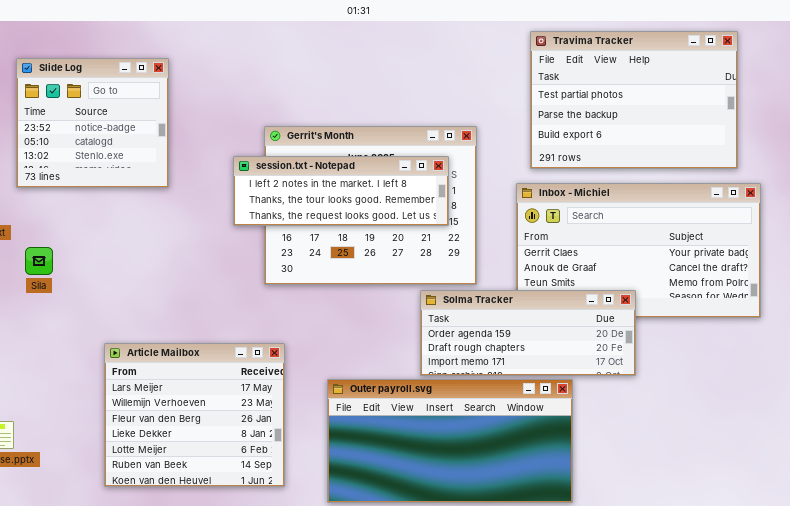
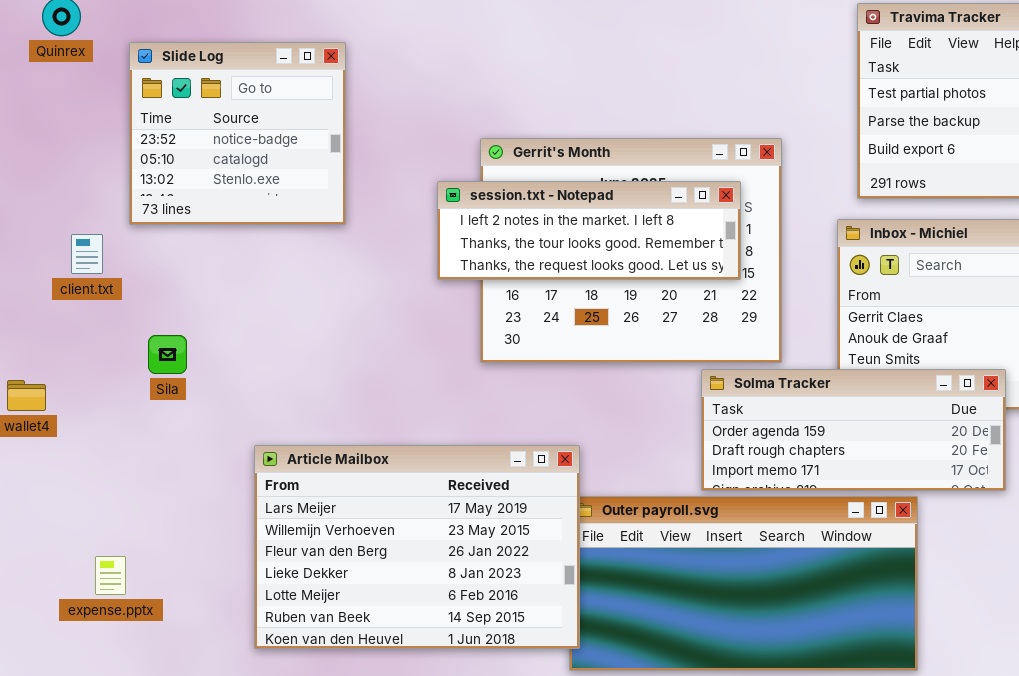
Sila: [25,247,53,275] -> [148,335,187,374], moved
Article Mailbox: [104,343,285,487] -> [254,445,580,649], resized

